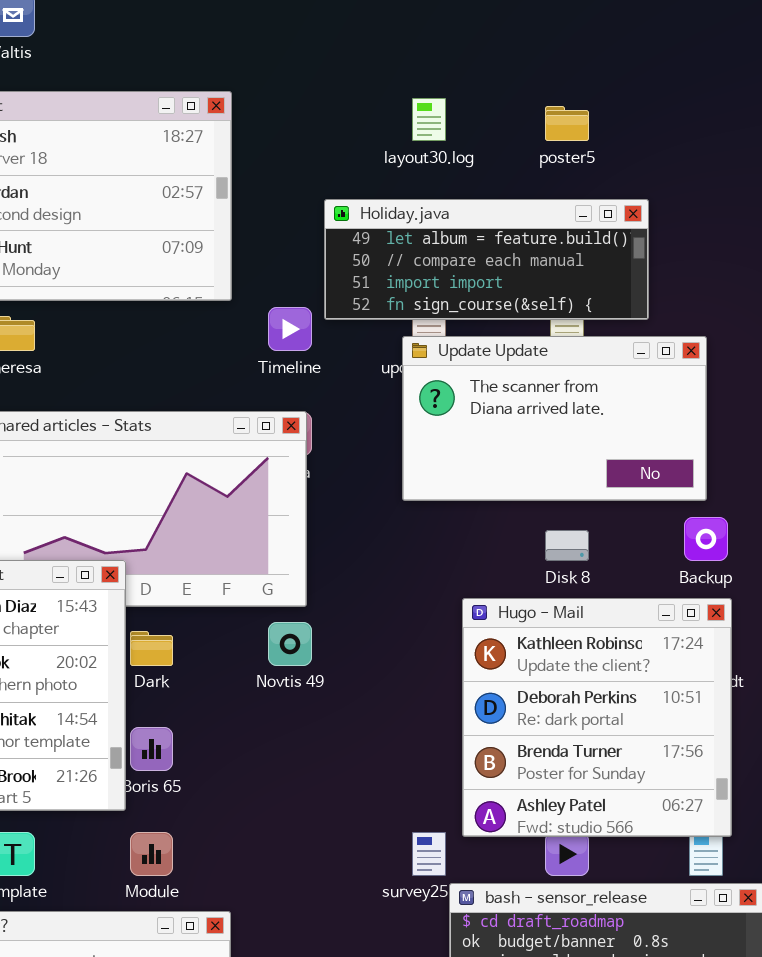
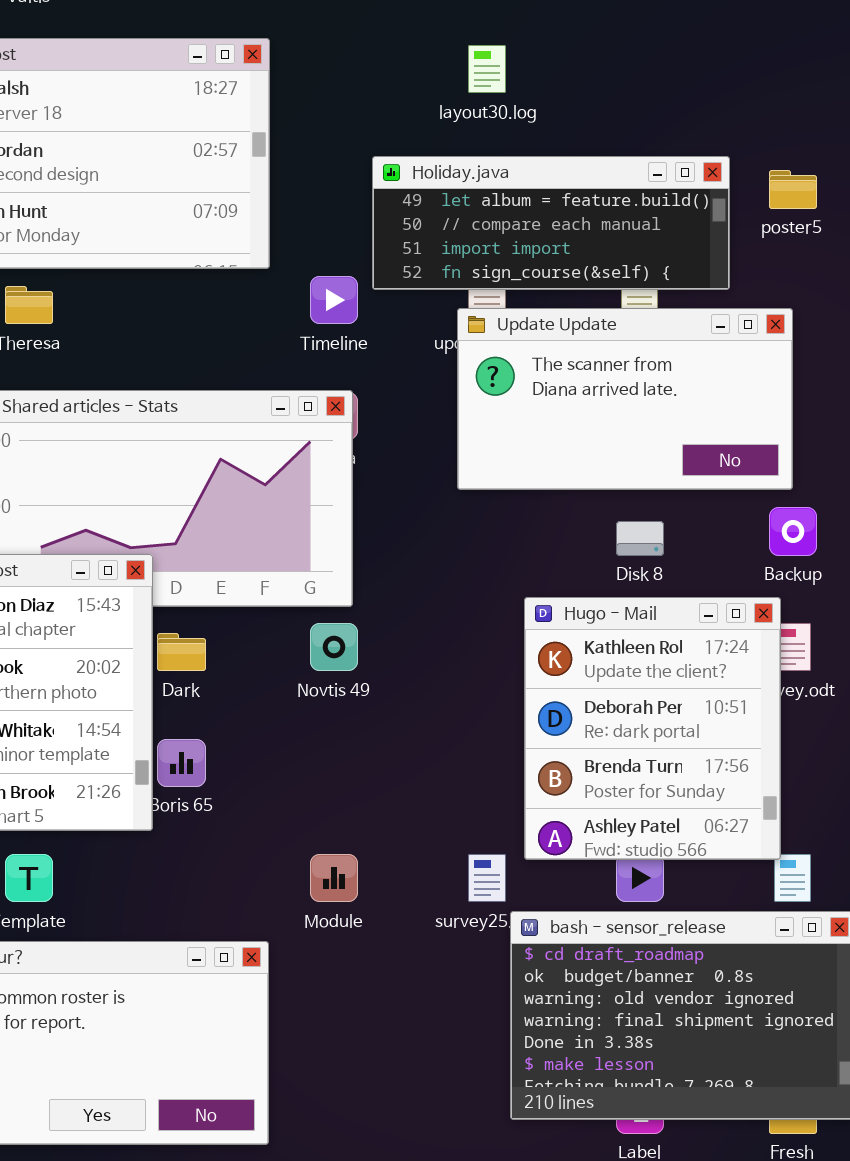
poster5: [545,106,589,141] -> [769,170,817,209], moved
Hugo - Mail: [462,598,732,837] -> [524,597,781,860], resized
Module: [130,832,173,876] -> [310,854,358,902], moved

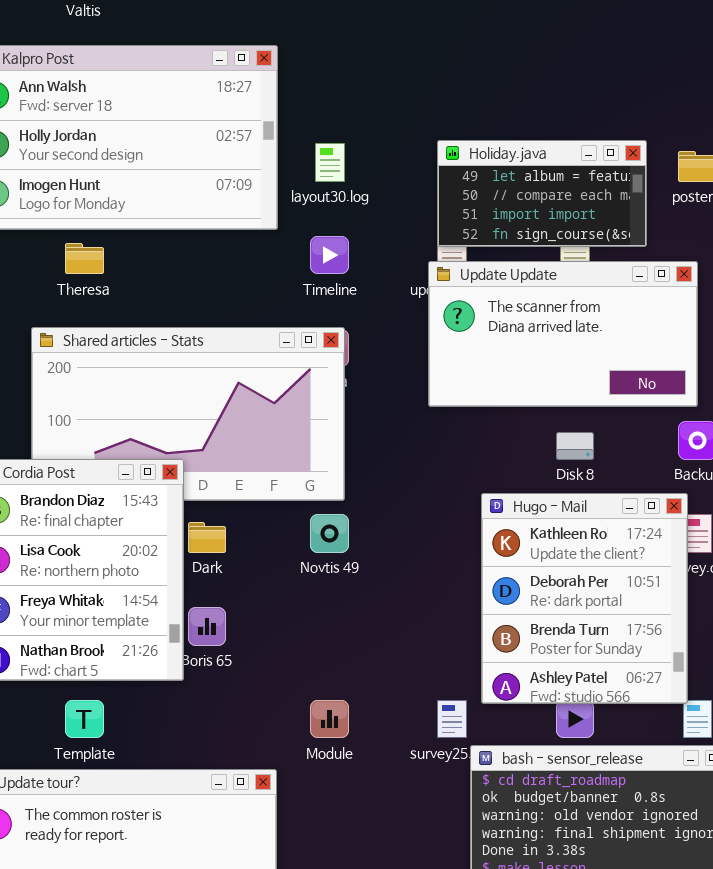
layout30.log: [468,45,506,93] -> [315,143,345,182], moved
Holiday.java: [372,156,730,290] -> [437,140,647,247], resized

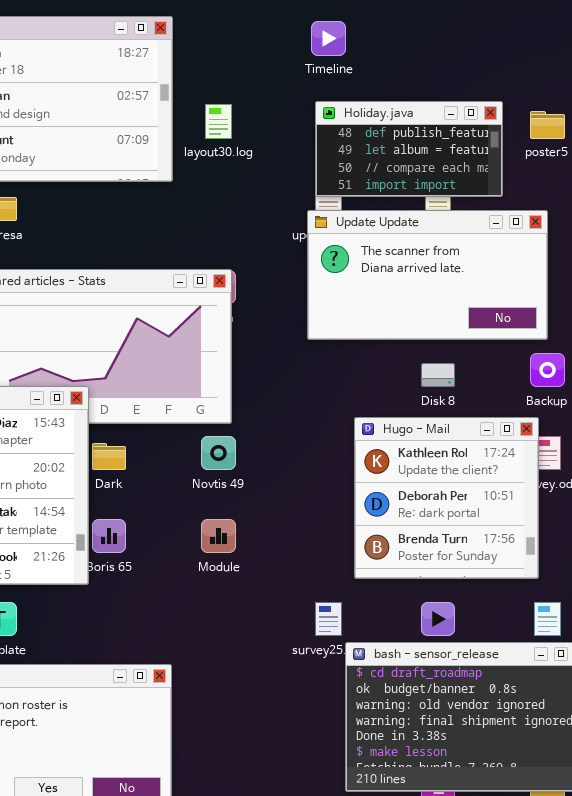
Holiday.java: [437,140,647,247] -> [315,101,503,197], scrolled up 1 row
Timeline: [310,236,349,274] -> [311,21,346,56], moved
Hugo - Mail: [481,493,688,704] -> [354,417,539,579], resized
Module: [310,700,349,738] -> [201,519,236,553], moved

